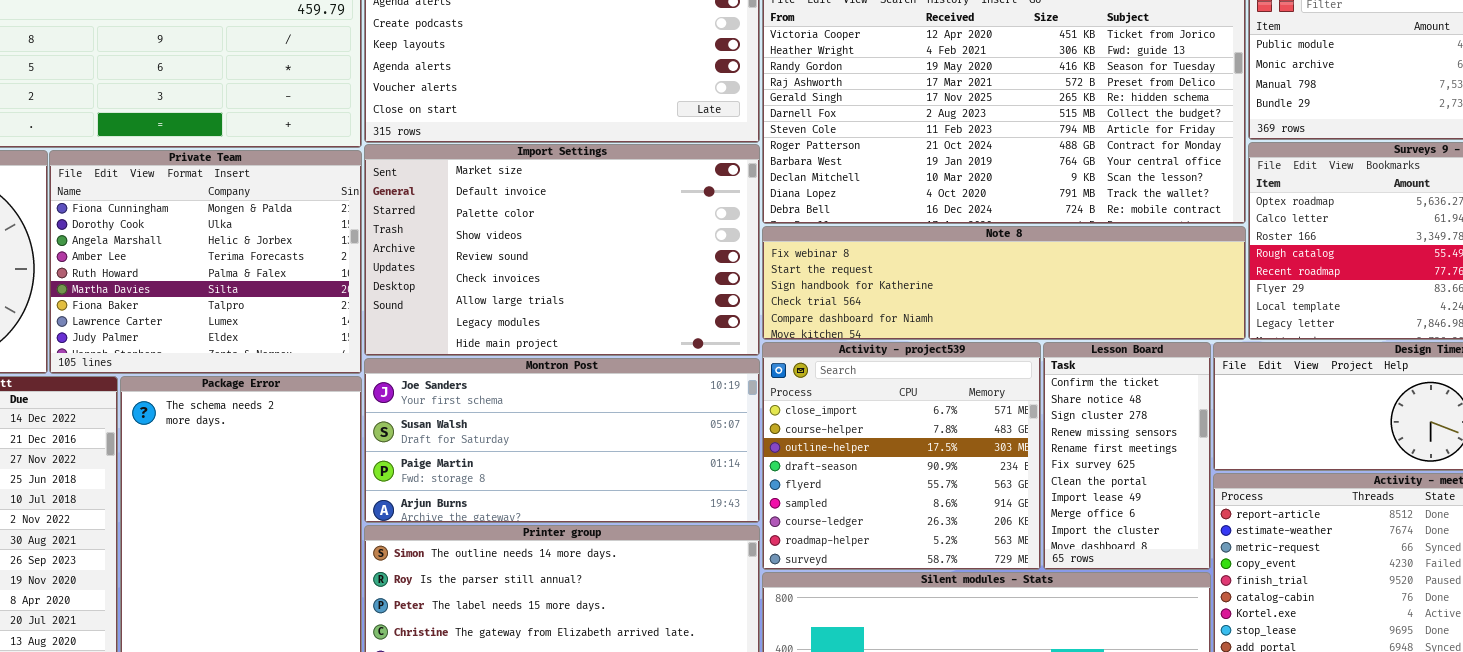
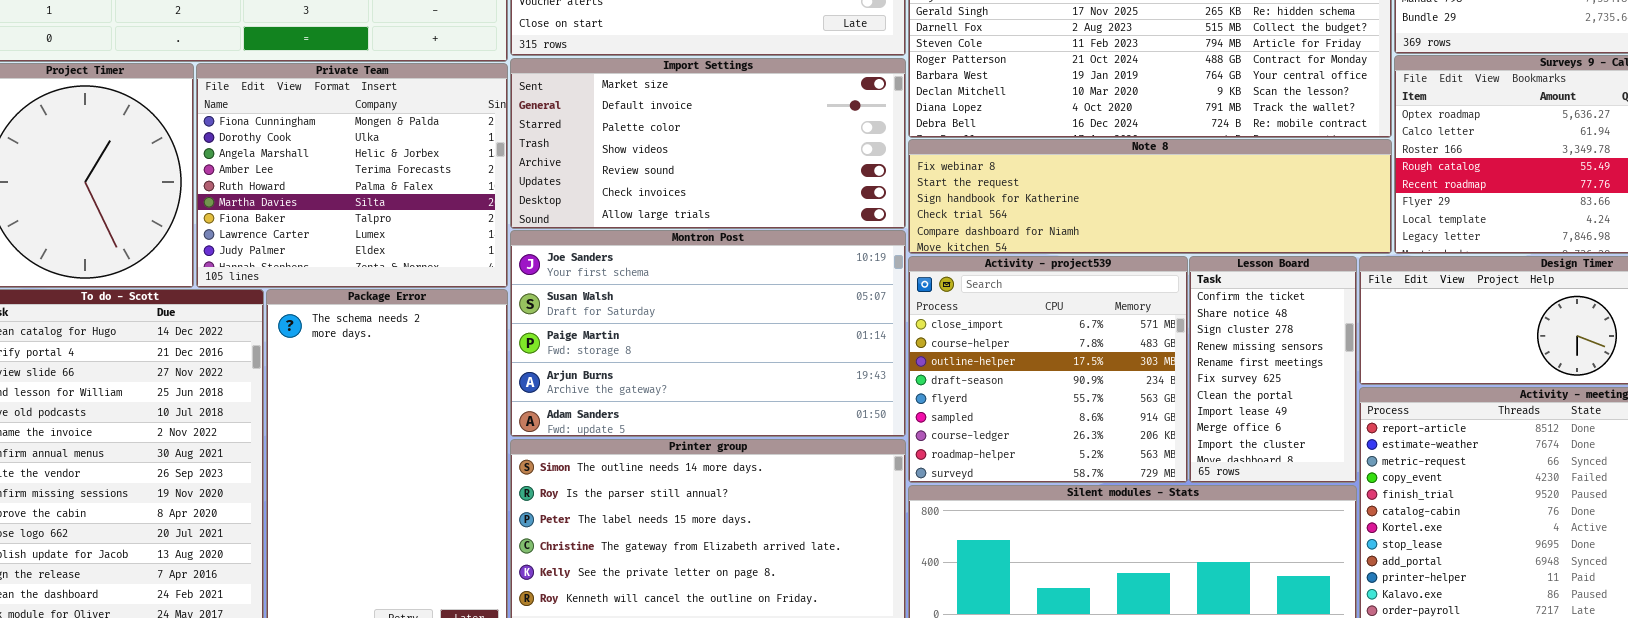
Import Settings: [364,144,760,356] -> [510,58,906,229], resized
Montron Post: [364,358,760,523] -> [510,230,906,437], resized

